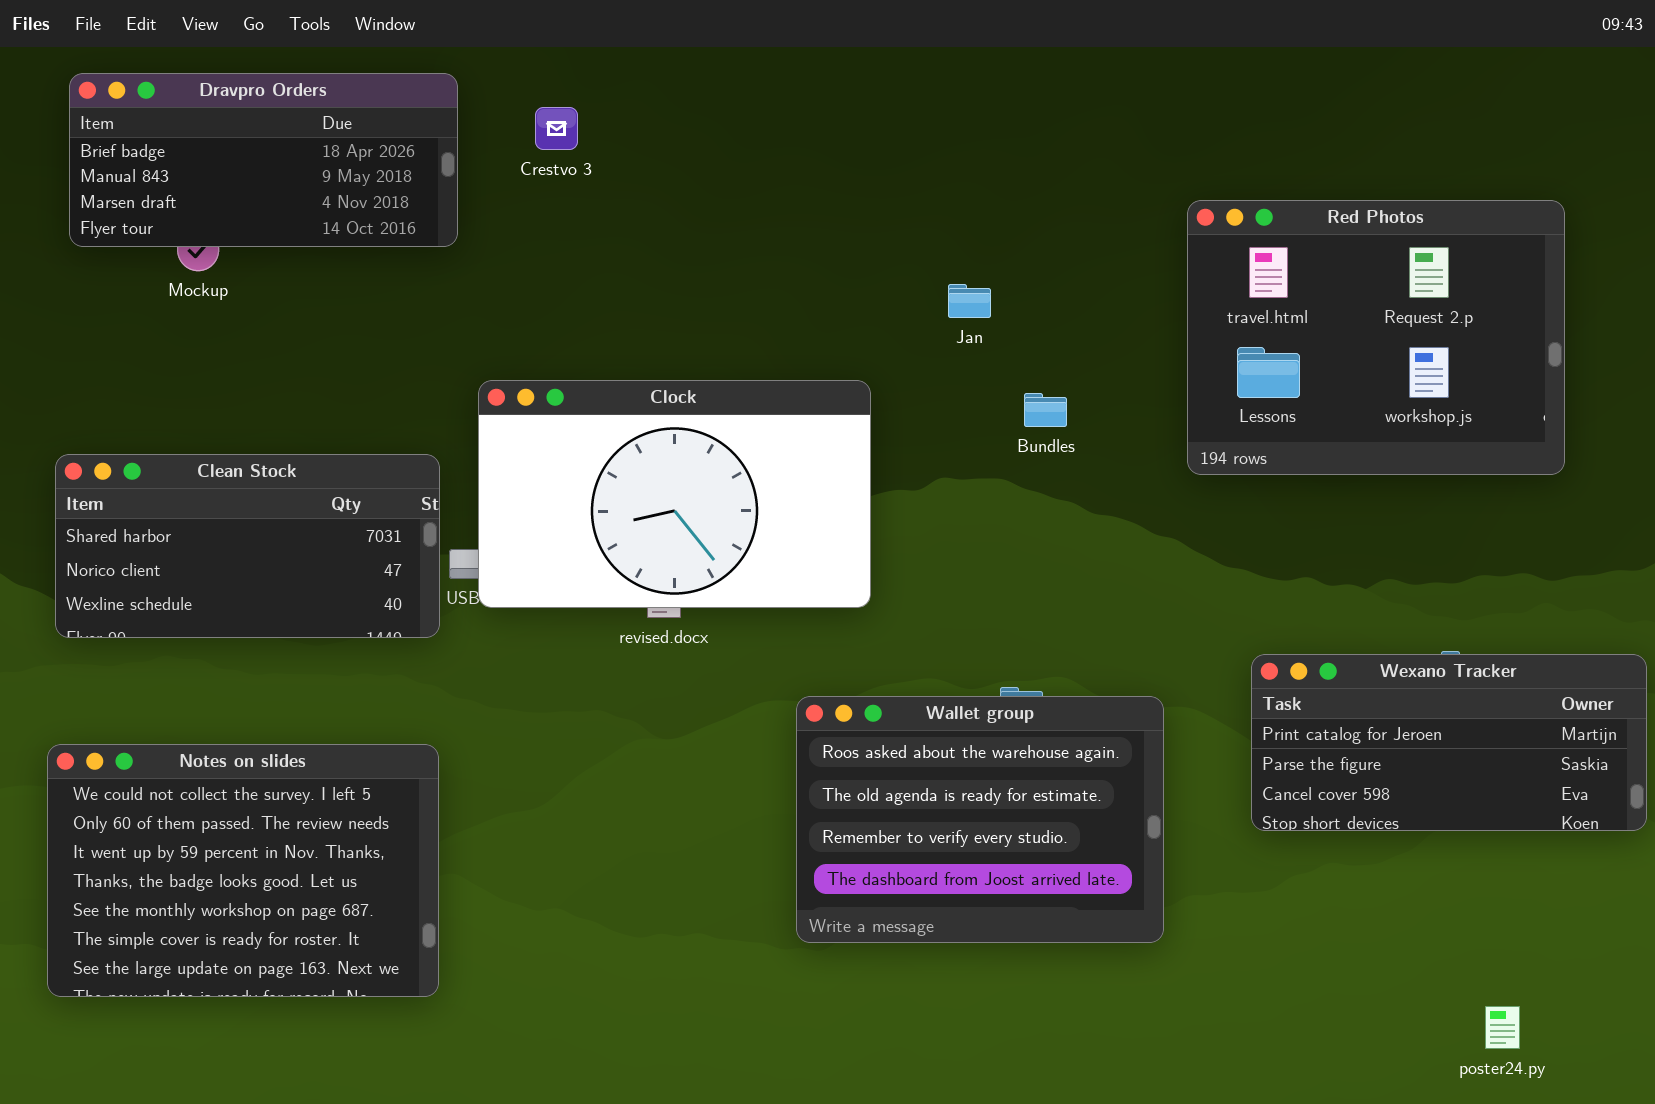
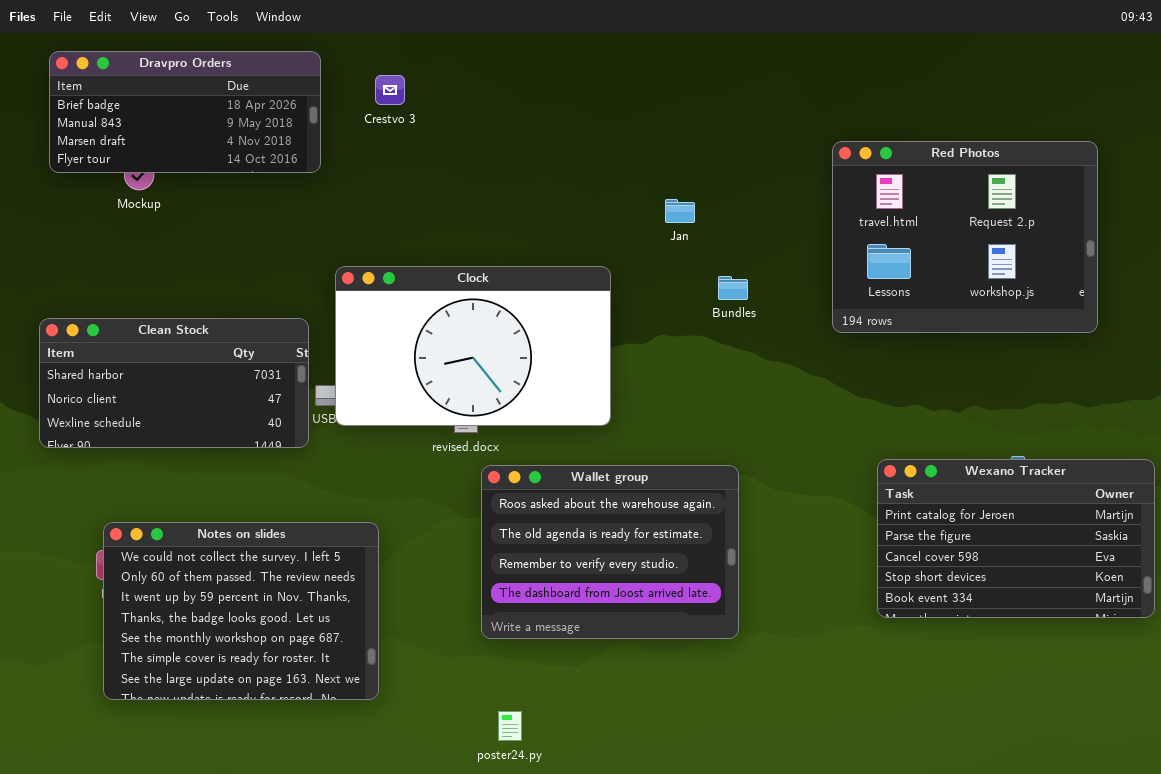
Wexano Tracker: [1251,654,1647,831] -> [877,459,1155,618], resized
Wallet group: [796,696,1164,943] -> [481,465,739,639], moved
Notes on slides: [47,744,439,997] -> [103,522,379,700], moved
poster24.py: [1485,1006,1520,1049] -> [498,711,522,741], moved

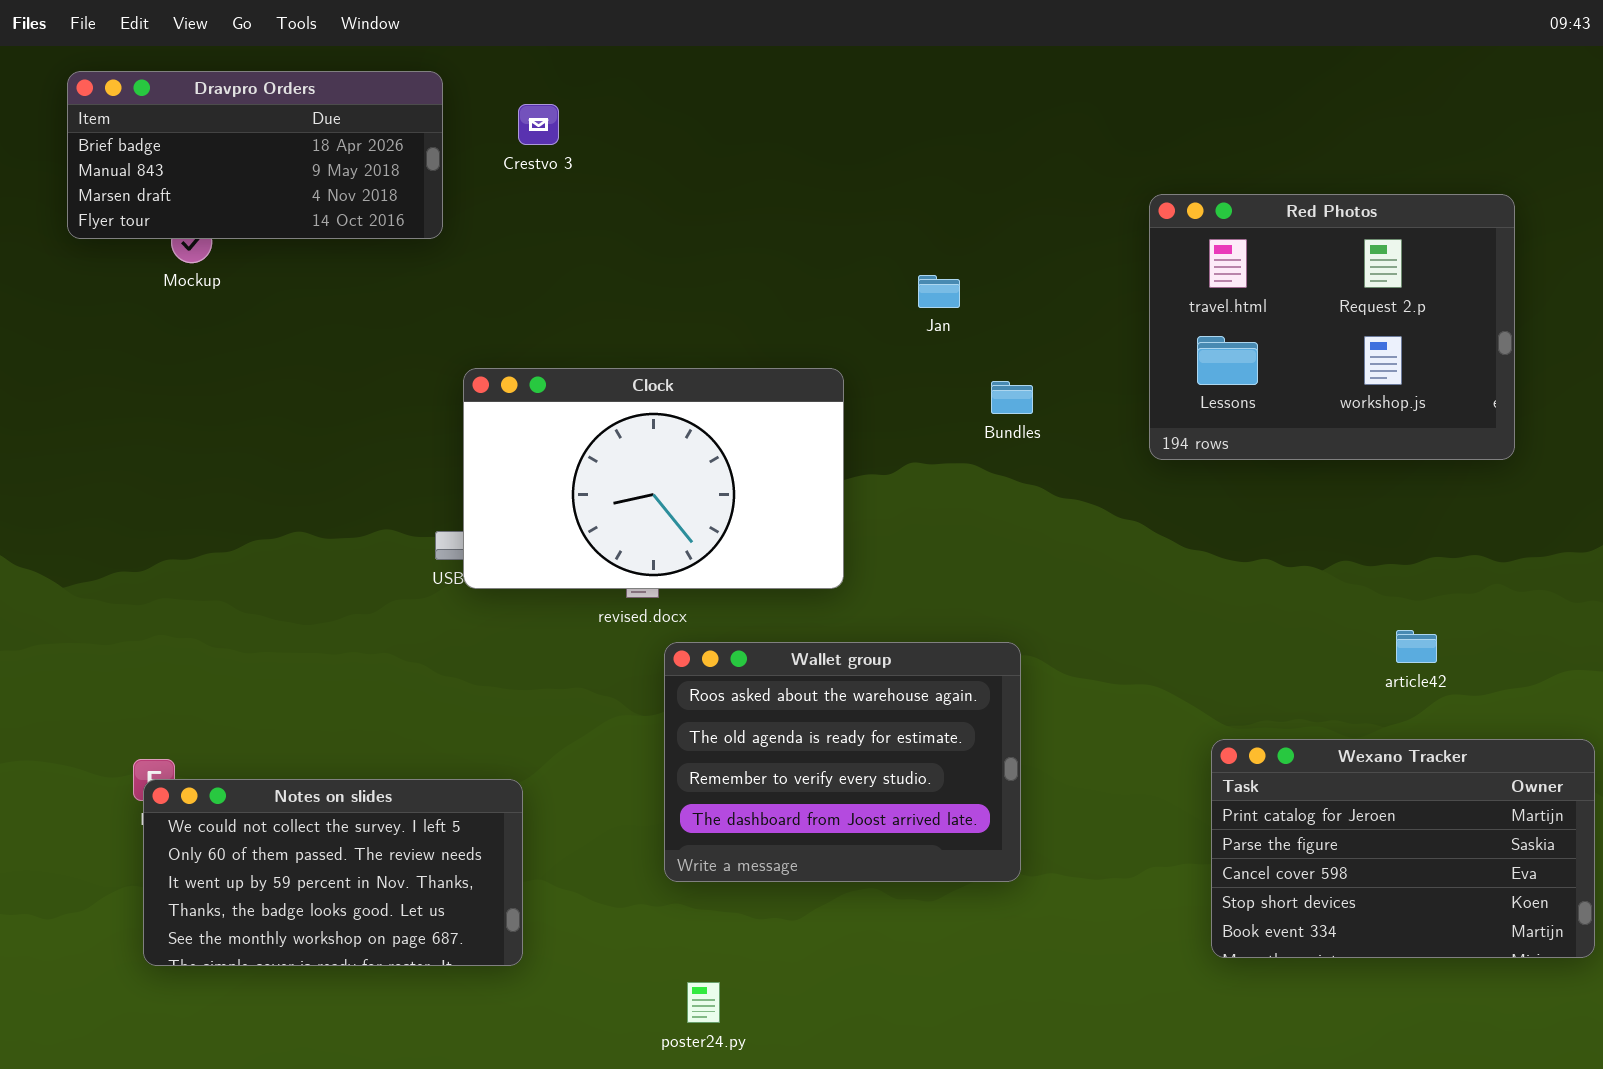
Clean Stock: [39,318,309,448] -> none, closed
Wexano Tracker: [877,459,1155,618] -> [1211,739,1595,958], moved
Notes on slides: [103,522,379,700] -> [143,779,523,966], resized

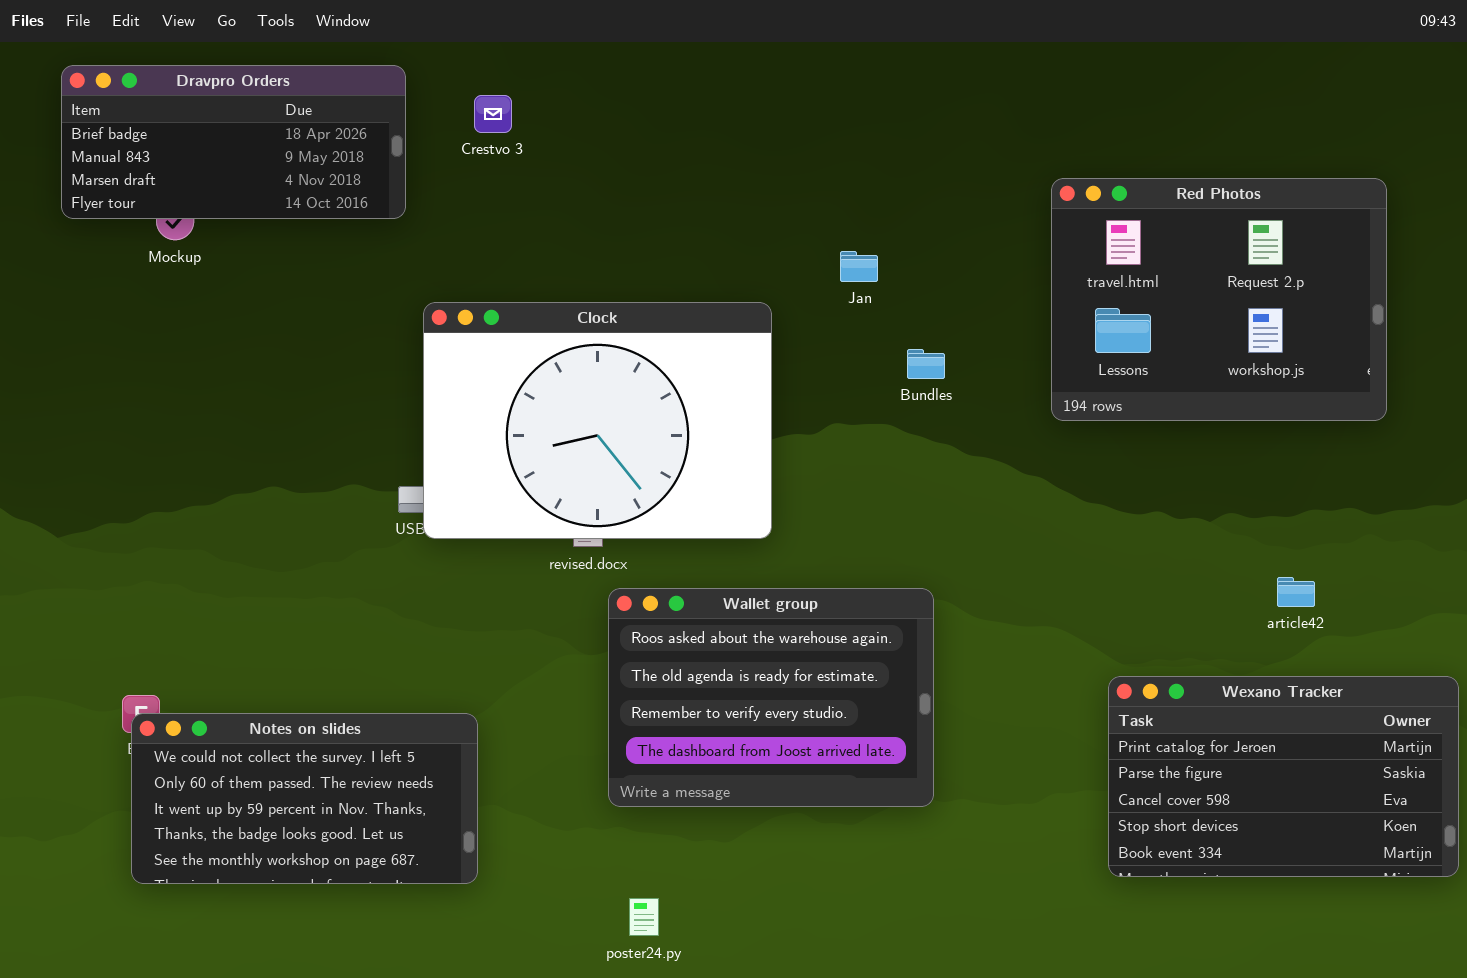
Clock: [463,368,844,589] -> [423,302,772,539], resized

